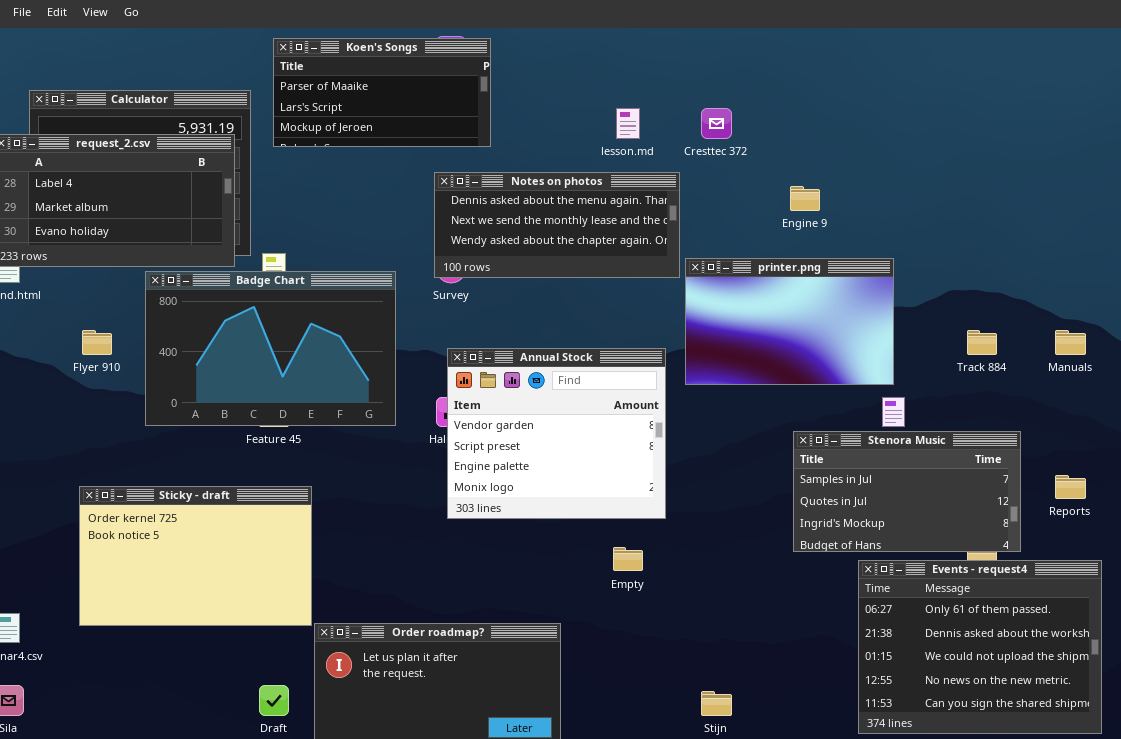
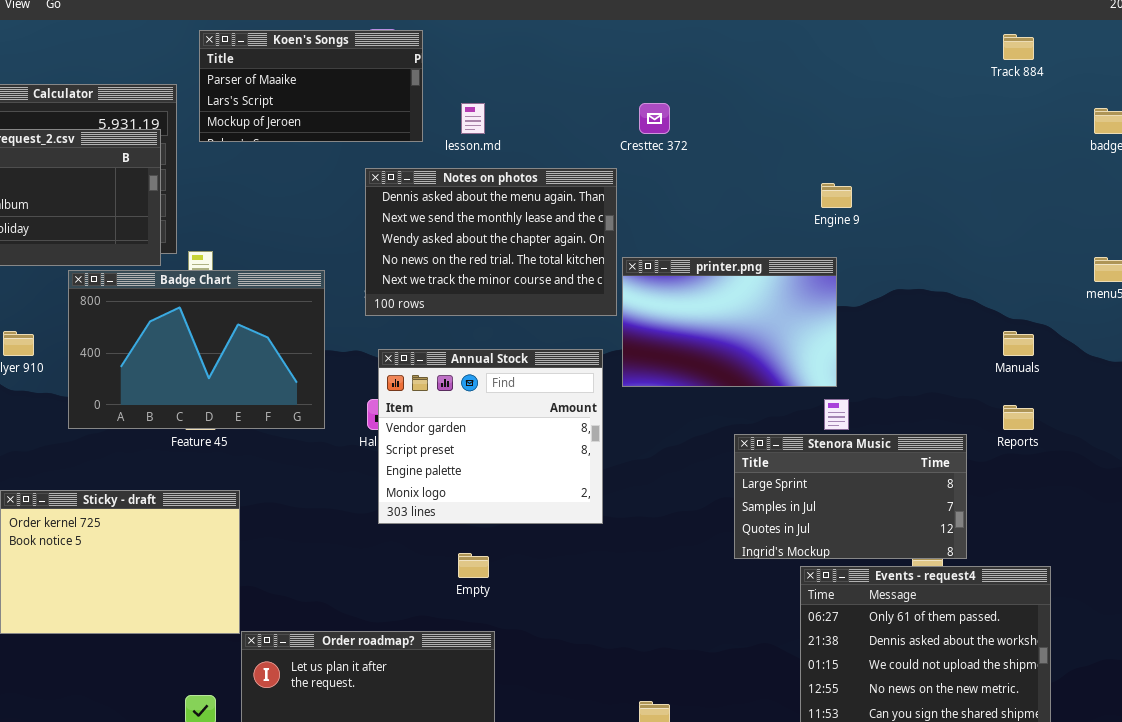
lesson.md: [616,108,640,139] -> [461,103,485,134], moved
Notes on photos: [434,172,680,278] -> [365,168,617,316], resized
Engine 9: [790,186,820,211] -> [821,183,852,208], moved
Track 884: [967,330,997,355] -> [1003,34,1034,60], moved
Stenora Music: [793,431,1021,552] -> [734,434,967,559], scrolled up 1 row
Reports: [1055,475,1086,499] -> [1003,405,1034,430], moved
Empty: [613,547,643,571] -> [458,553,489,578], moved

